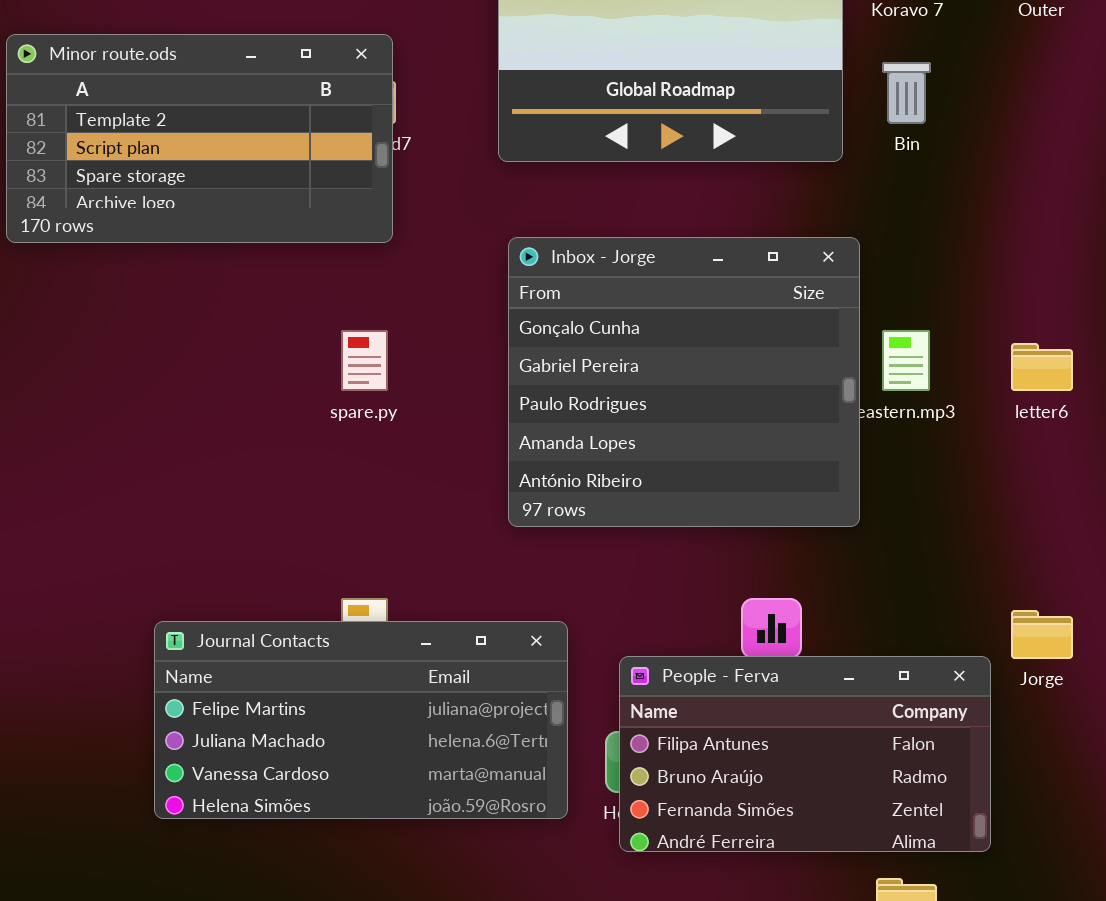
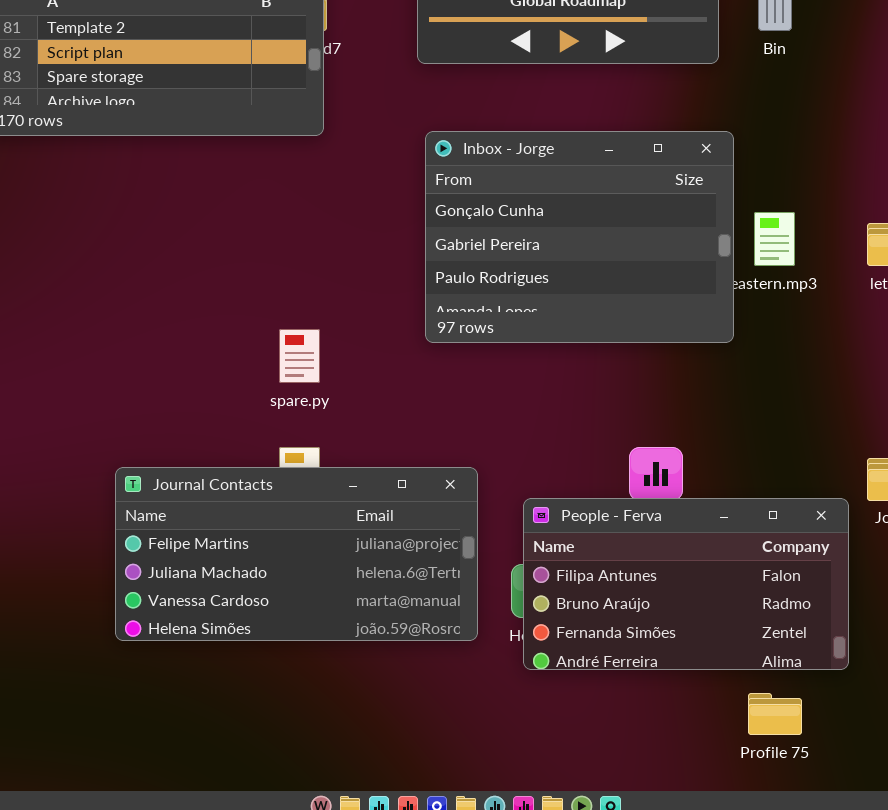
Inbox - Jorge: [508,237,860,527] -> [425,131,734,343], resized
spare.py: [341,330,388,391] -> [279,329,320,383], moved

